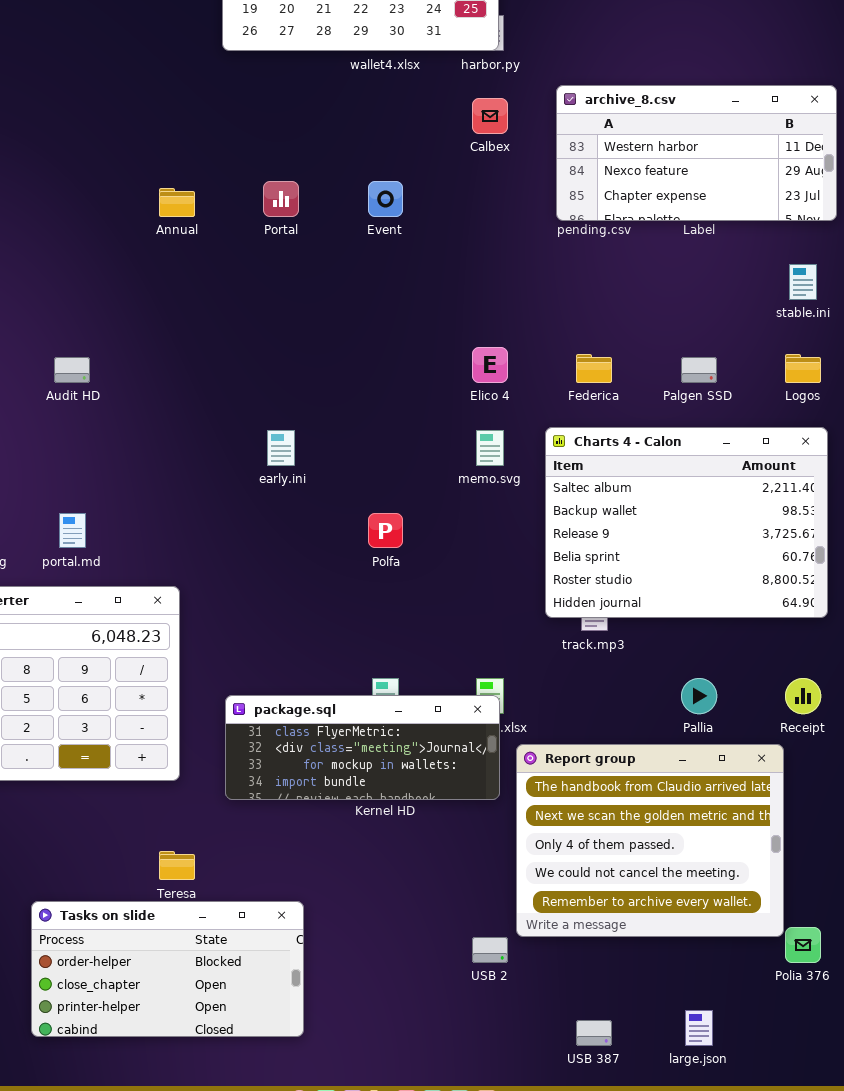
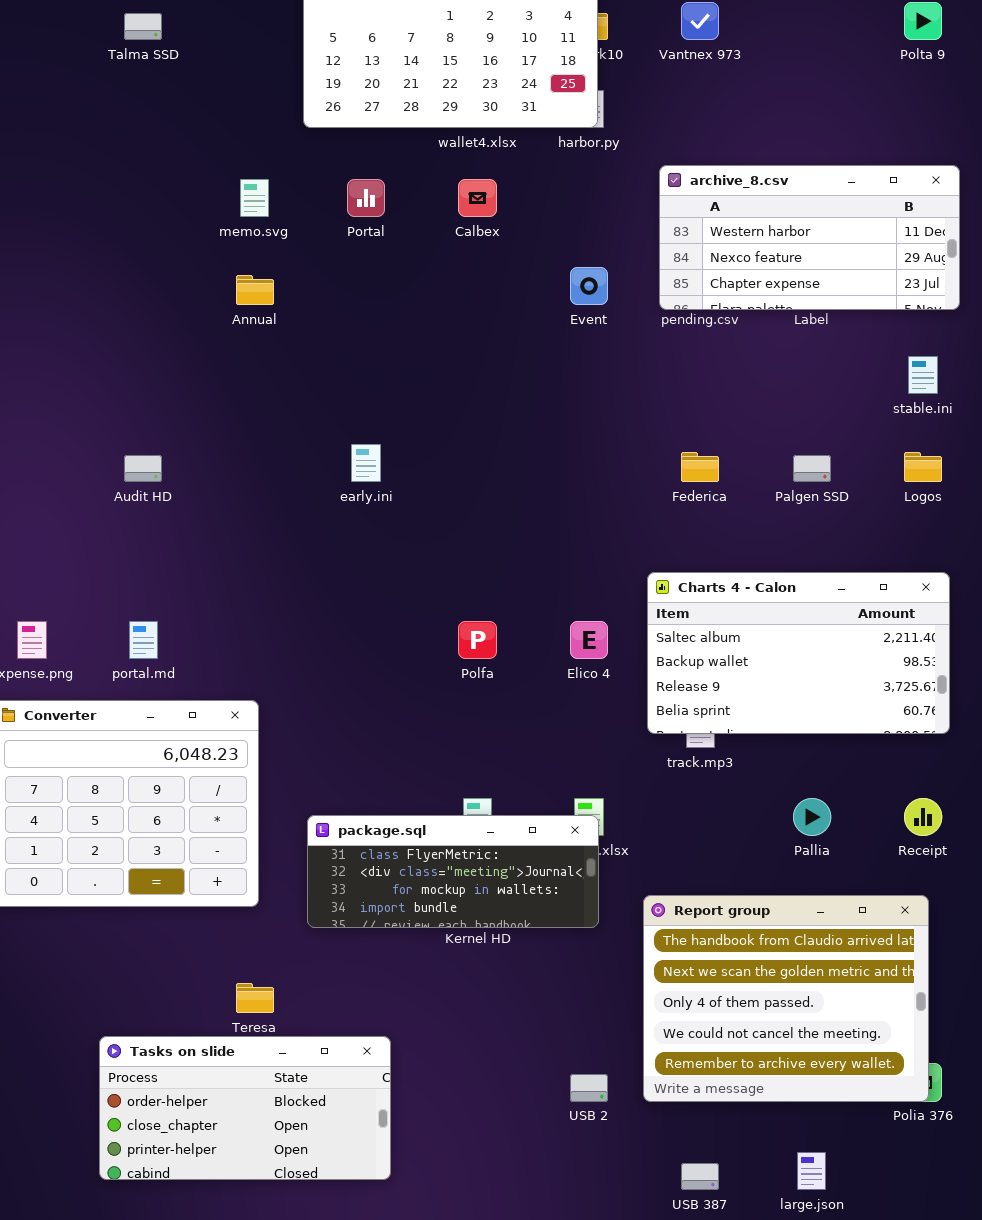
Calbex: [472,98,508,134] -> [458,179,497,217], moved
Portal: [263,181,299,217] -> [347,179,385,217], moved
Event: [368,181,403,217] -> [570,267,608,305], moved
Elico 4: [472,347,508,383] -> [570,621,608,659], moved
Charts 4 - Calon: [545,427,828,618] -> [647,572,950,734], resized
early.ini: [267,430,295,466] -> [351,444,381,482], moved
memo.svg: [476,430,504,466] -> [240,179,269,217], moved
Report group: [516,744,784,937] -> [643,895,929,1102], moved

